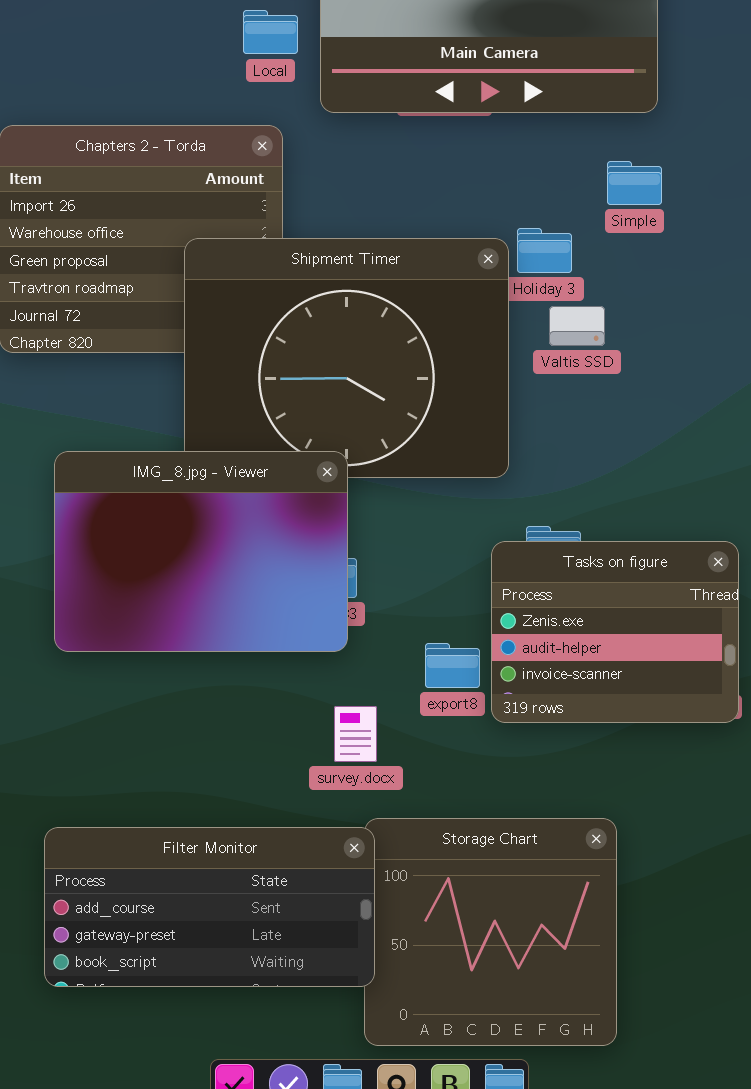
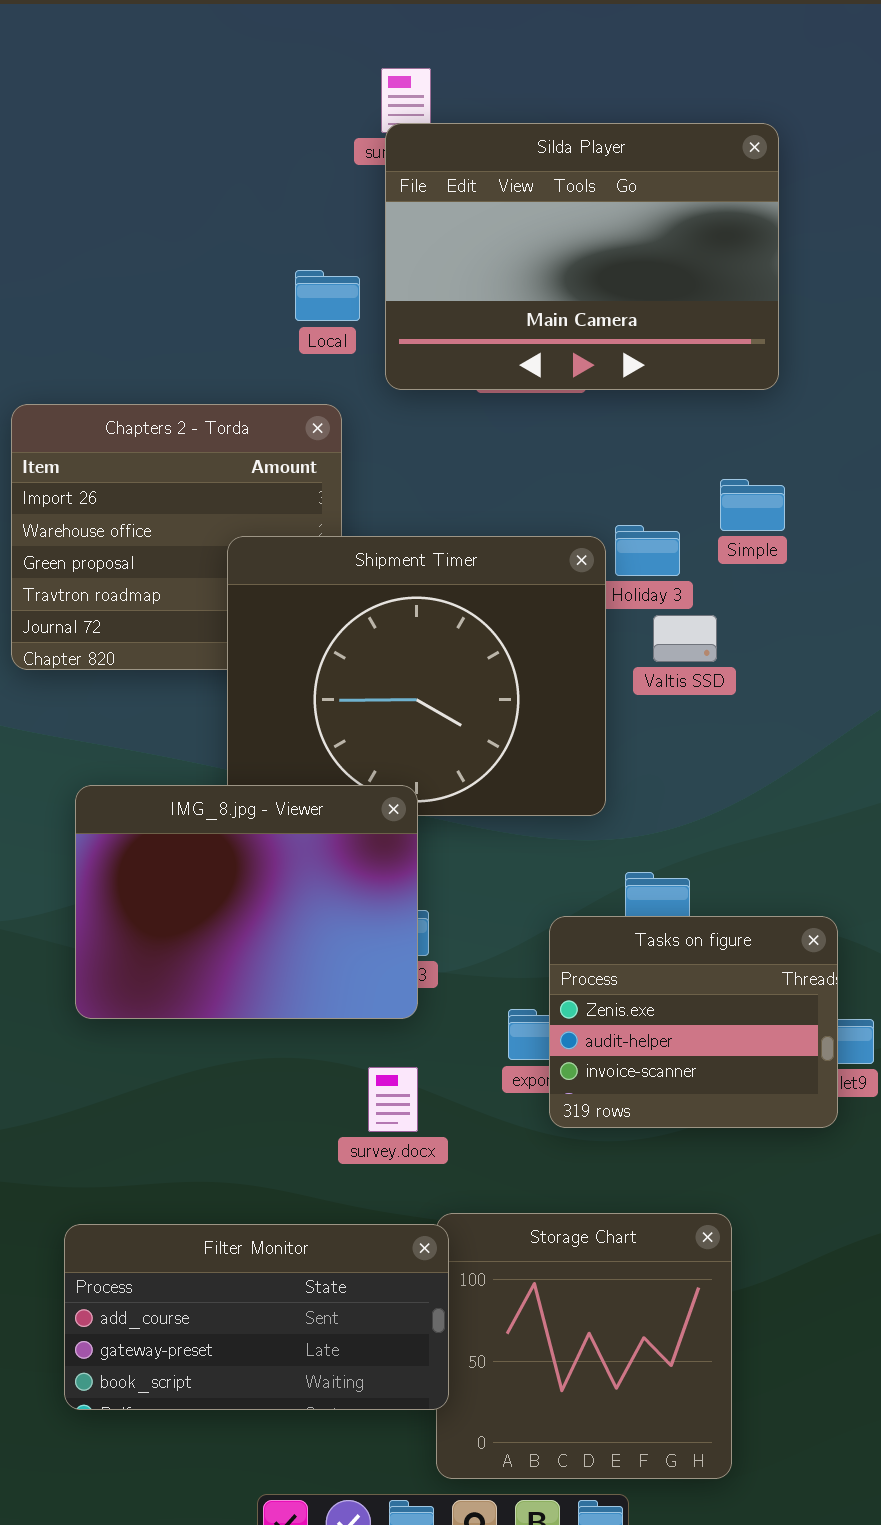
Simple: [607,161,662,205] -> [720,479,785,531], moved
Tasks on figure: [491,541,739,723] -> [549,916,838,1128], moved
survey.docx: [334,706,377,762] -> [368,1067,418,1132], moved

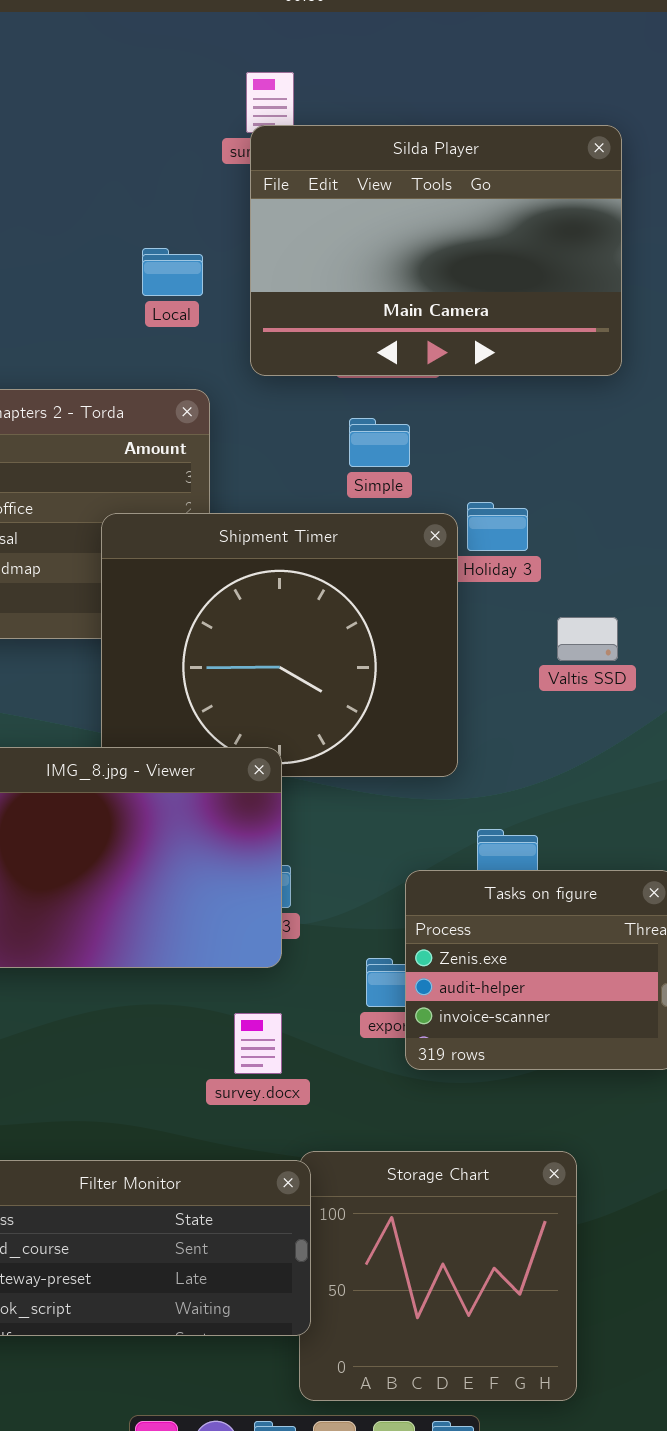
Local: [295,270,360,321] -> [142,248,203,296], moved
Simple: [720,479,785,531] -> [349,418,410,467], moved
Valtis SSD: [653,615,717,662] -> [557,617,618,661], moved

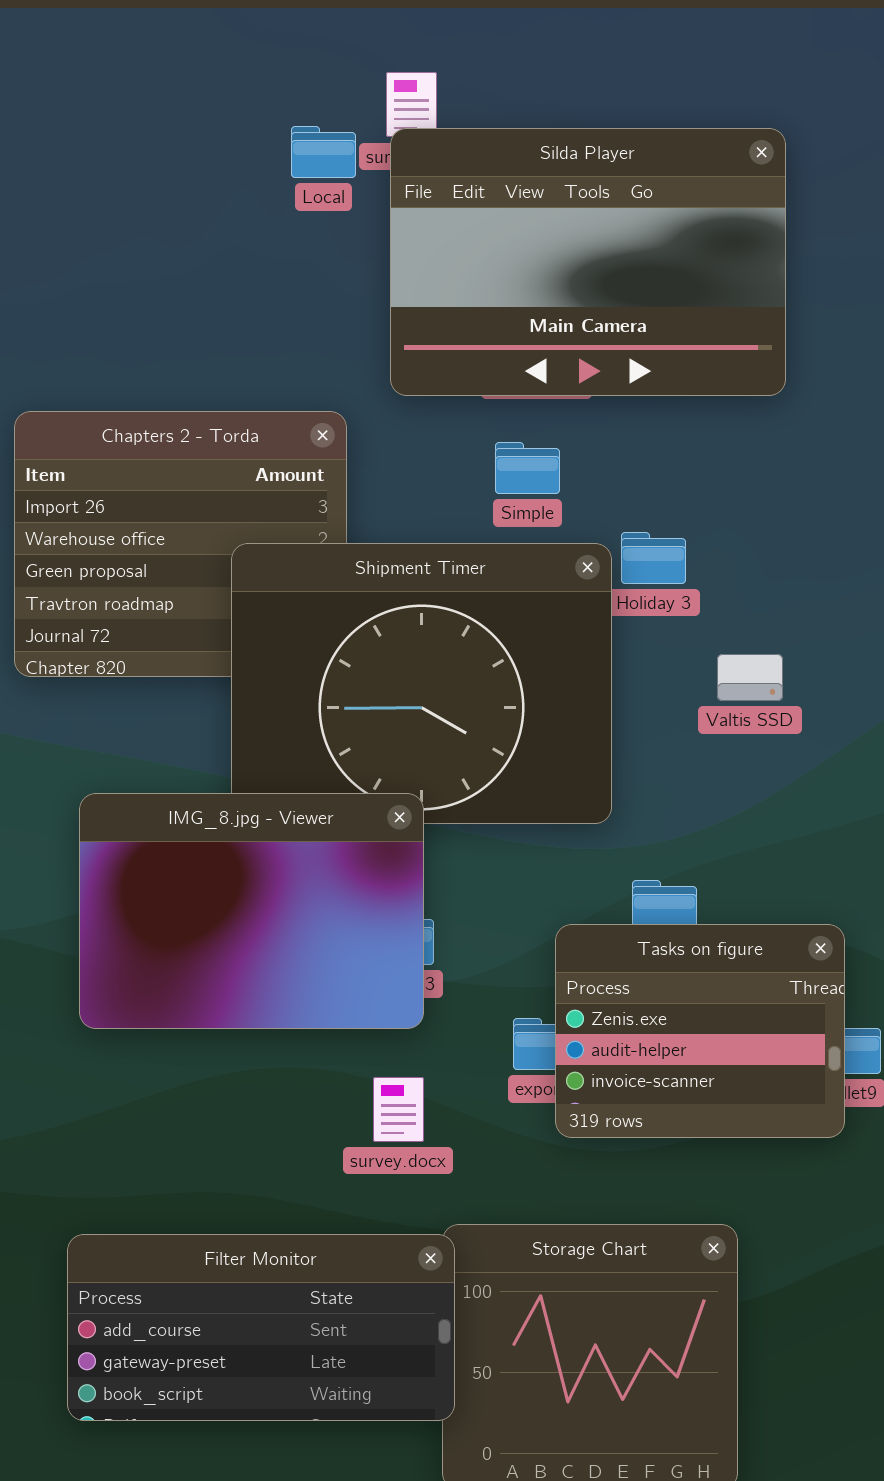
Local: [142,248,203,296] -> [291,126,356,178], moved

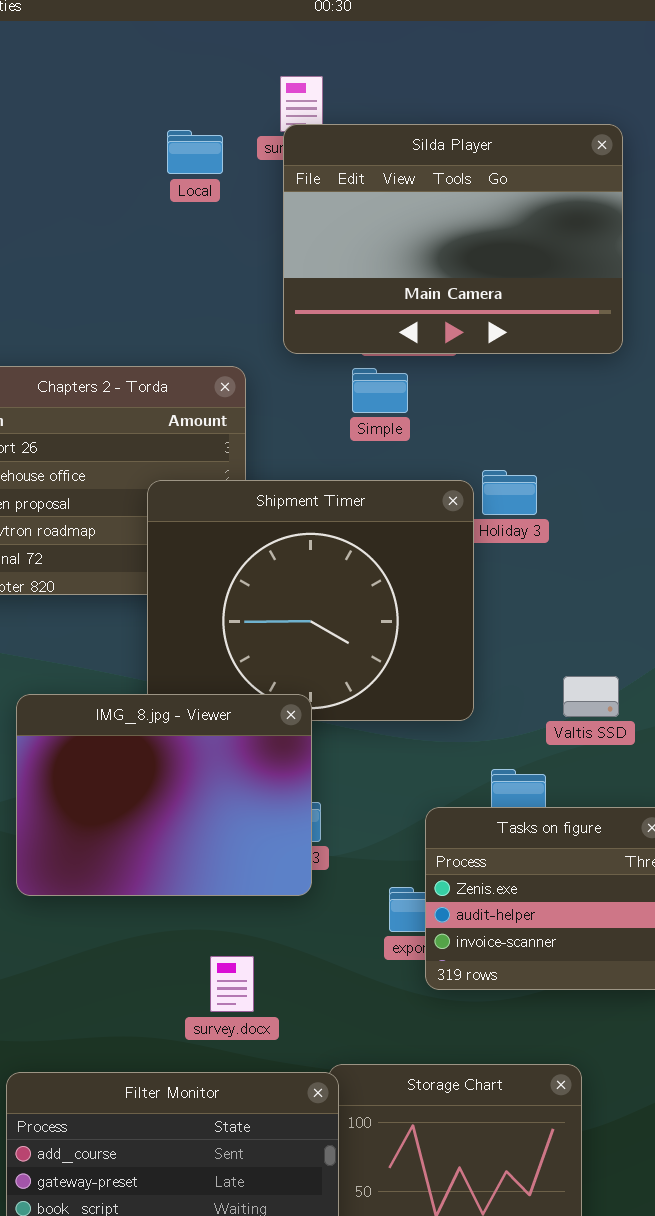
Local: [291,126,356,178] -> [167,130,223,174], moved
Simple: [495,442,560,494] -> [352,368,408,413], moved
Valtis SSD: [717,654,783,701] -> [563,676,619,717], moved
survey.docx: [373,1077,424,1142] -> [210,956,254,1012], moved

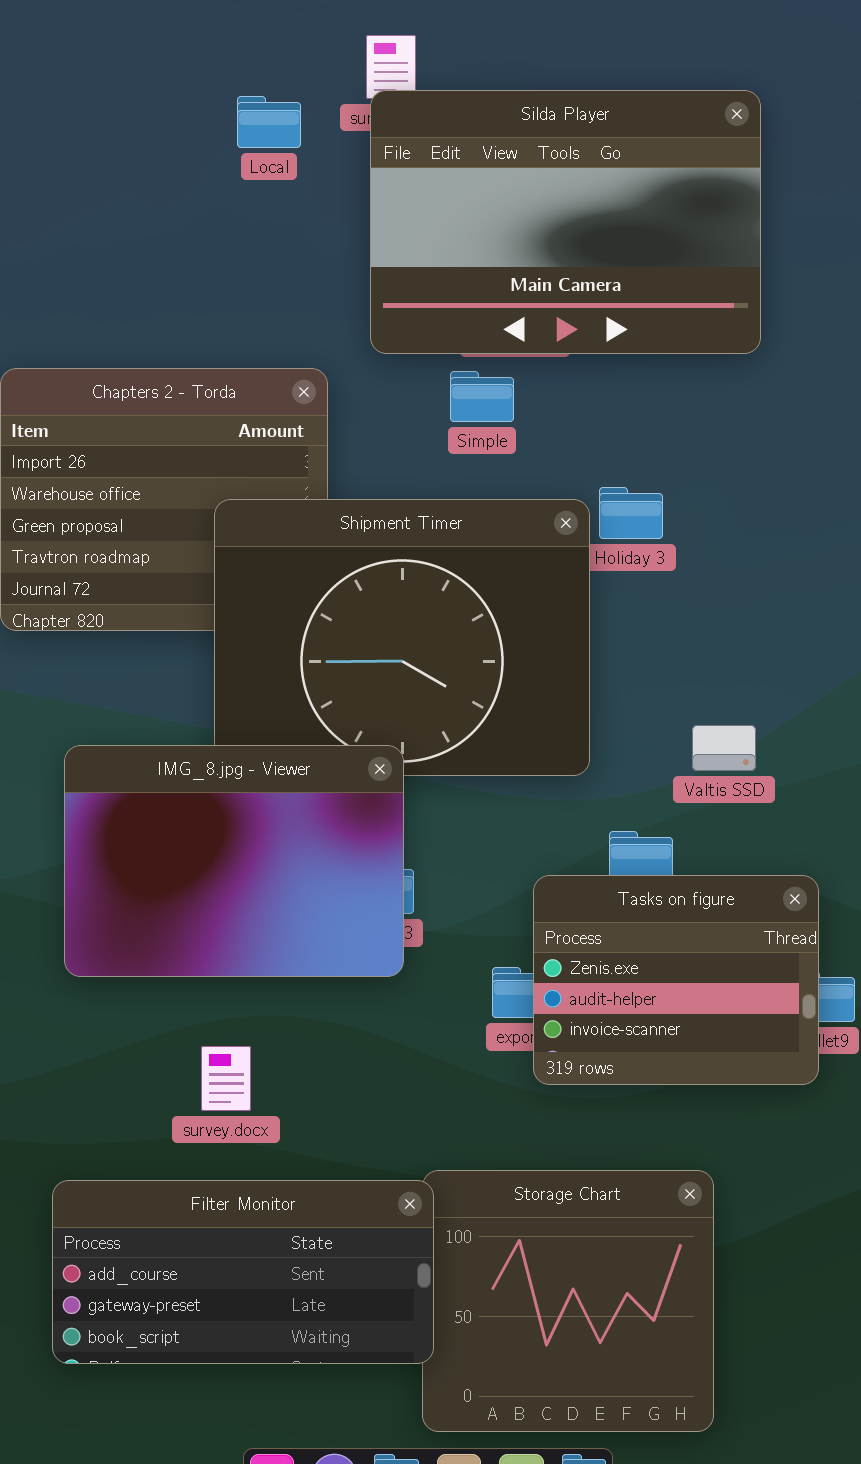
survey.docx: [210,956,254,1012] -> [201,1046,251,1111], moved

